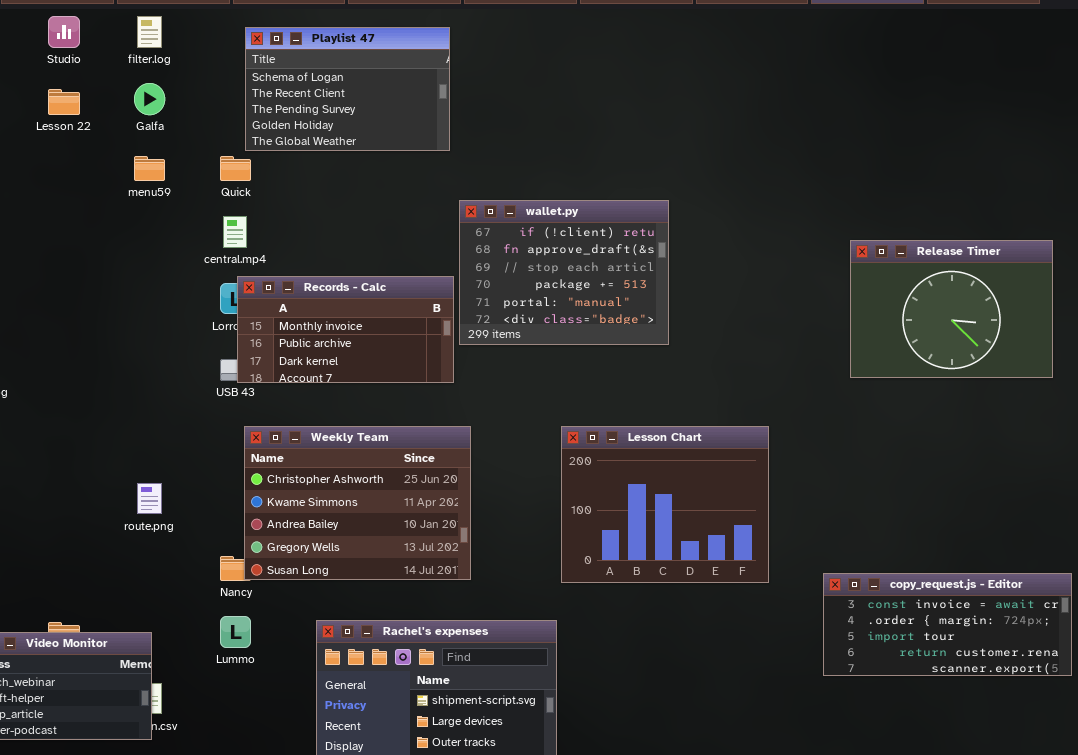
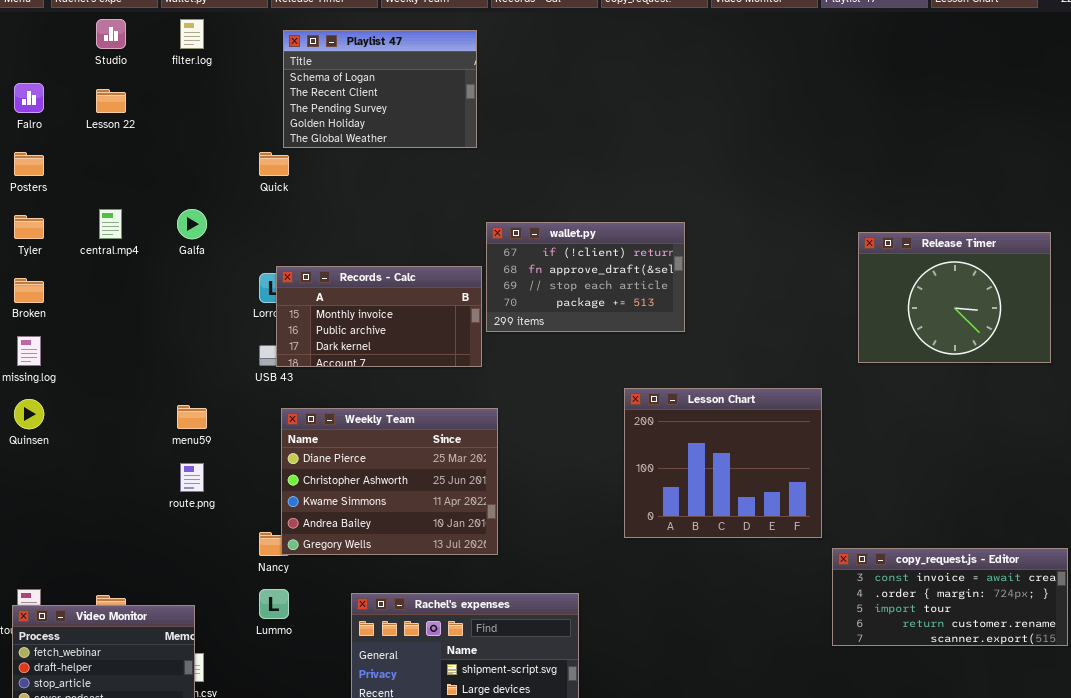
Galfa: [134,83,165,115] -> [177,209,207,239], moved
menu59: [134,156,165,181] -> [177,405,207,429], moved
wallet.py: [459,200,669,345] -> [486,222,685,332], resized
central.mp4: [223,216,247,248] -> [99,209,122,239], moved
Weekly Team: [244,426,471,580] -> [281,408,498,555], scrolled up 1 row
Lesson Chart: [561,426,769,583] -> [624,388,822,538], moved

